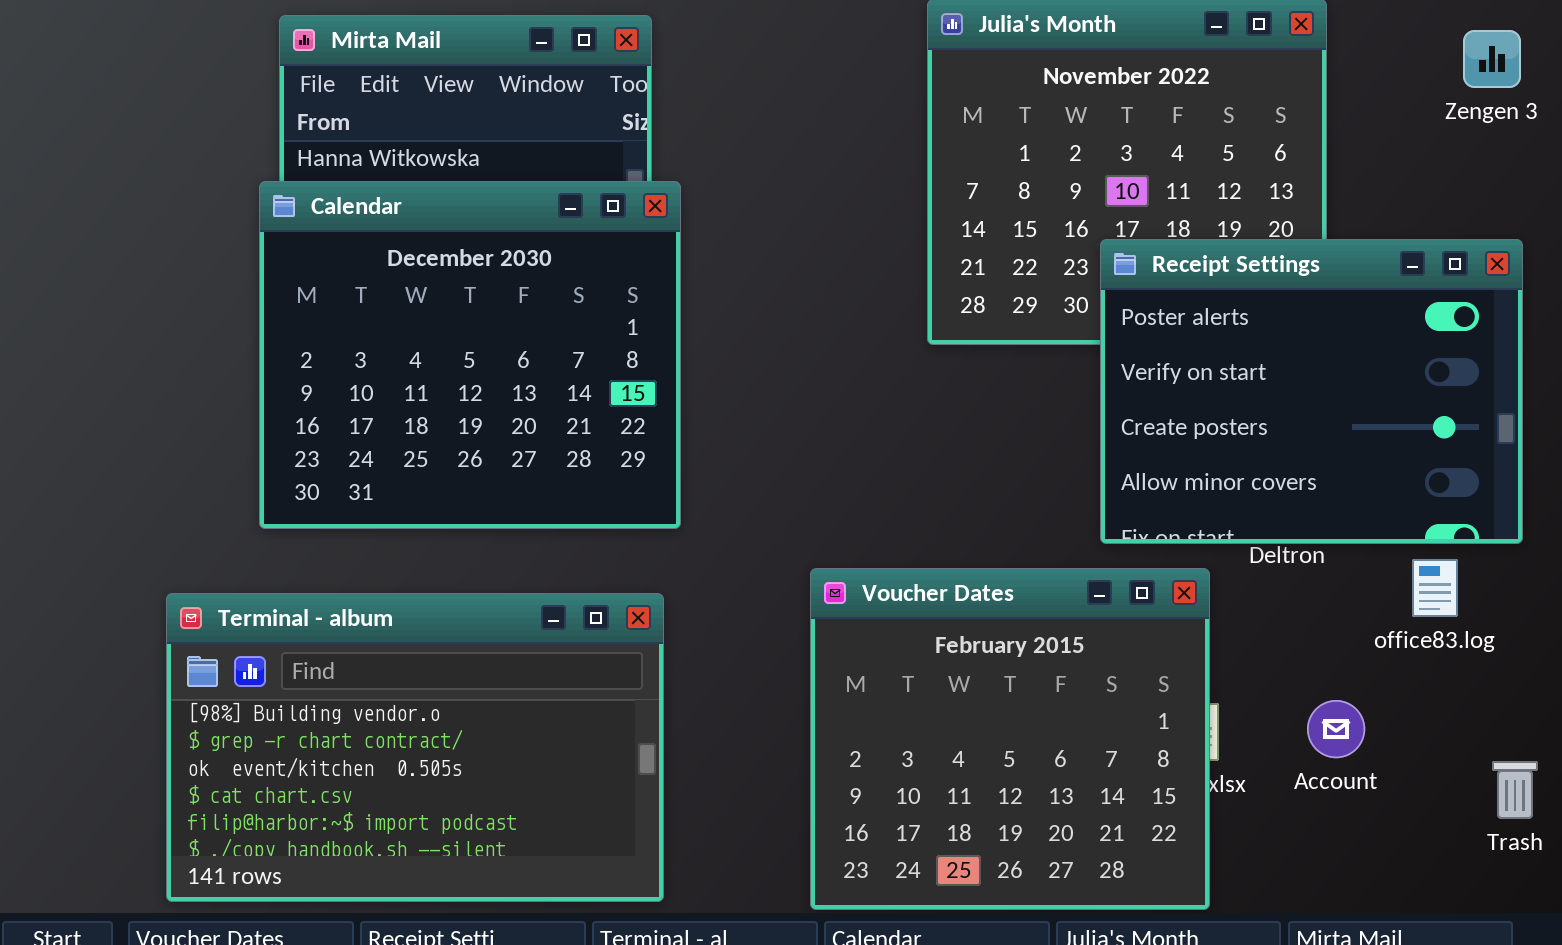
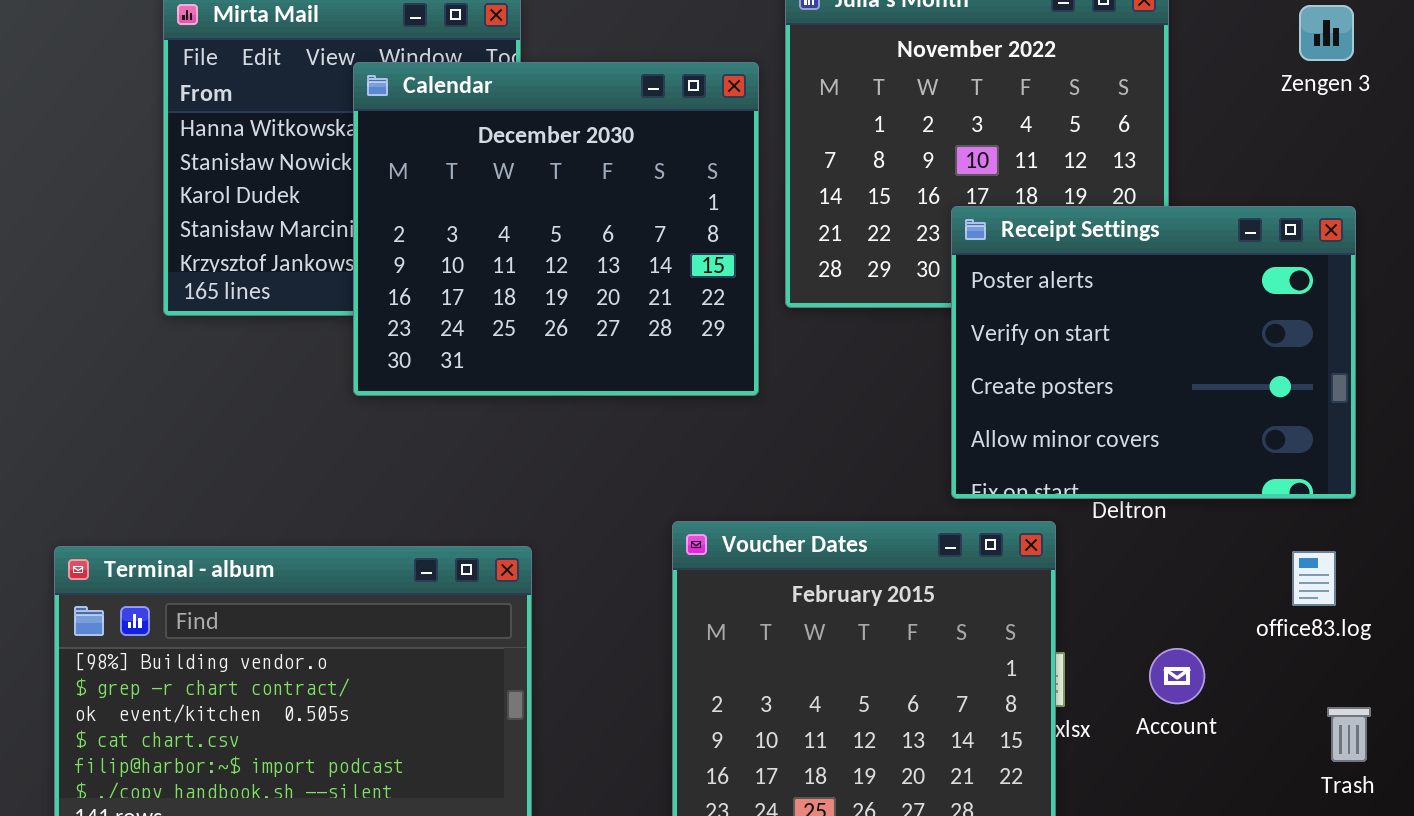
Calendar: [259,181,681,529] -> [353,62,759,396], moved
office83.log: [1412,559,1458,617] -> [1292,551,1336,606], moved

